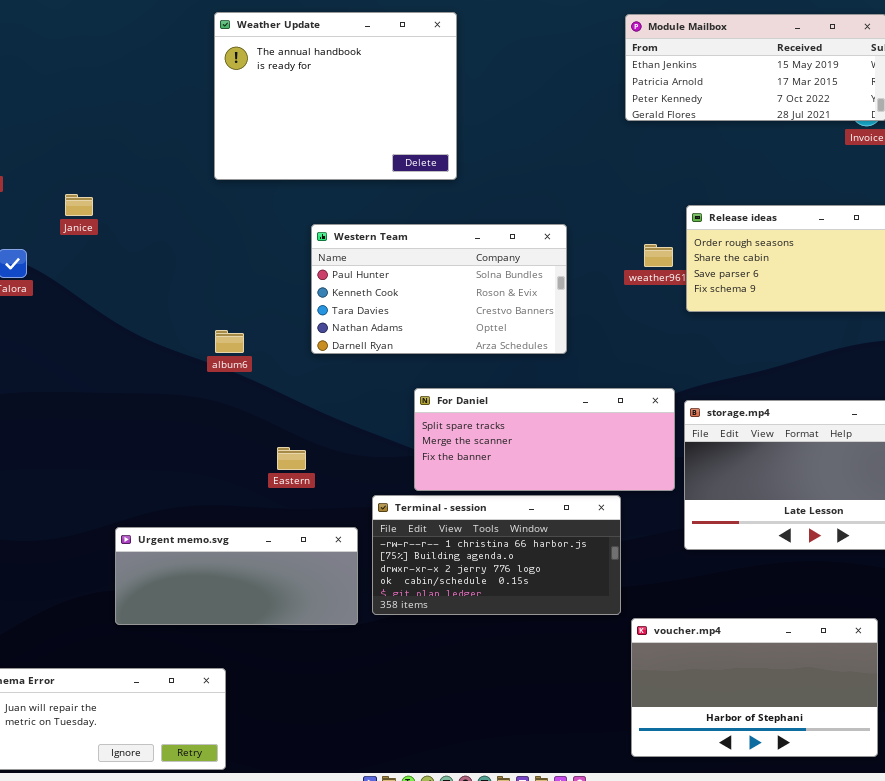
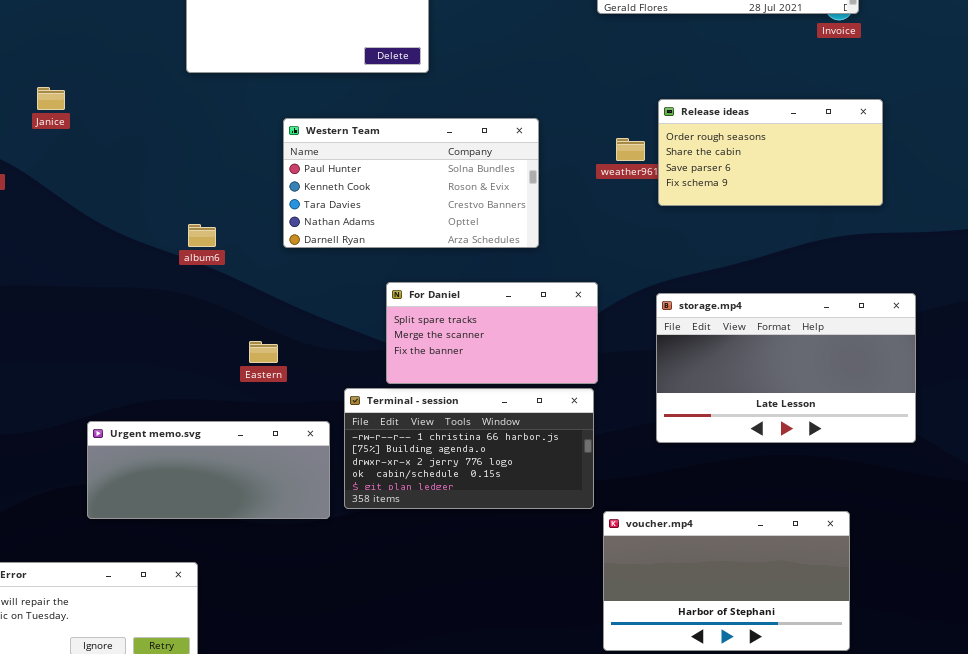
For Daniel: [414,388,675,491] -> [386,282,598,384], resized

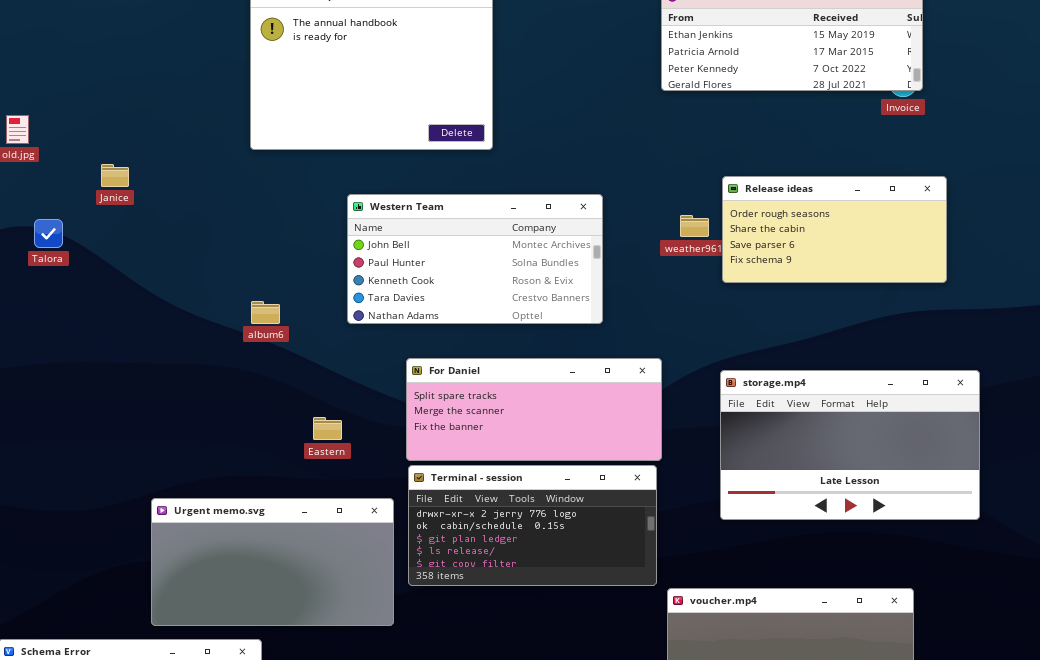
Western Team: [283,118,539,248] -> [347,194,603,324], scrolled up 1 row
For Daniel: [386,282,598,384] -> [406,358,662,461], resized
Terminal - session: [344,388,594,509] -> [408,465,657,586], scrolled down 2 rows
Urgent memo.svg: [87,421,330,519] -> [151,498,394,626], resized

